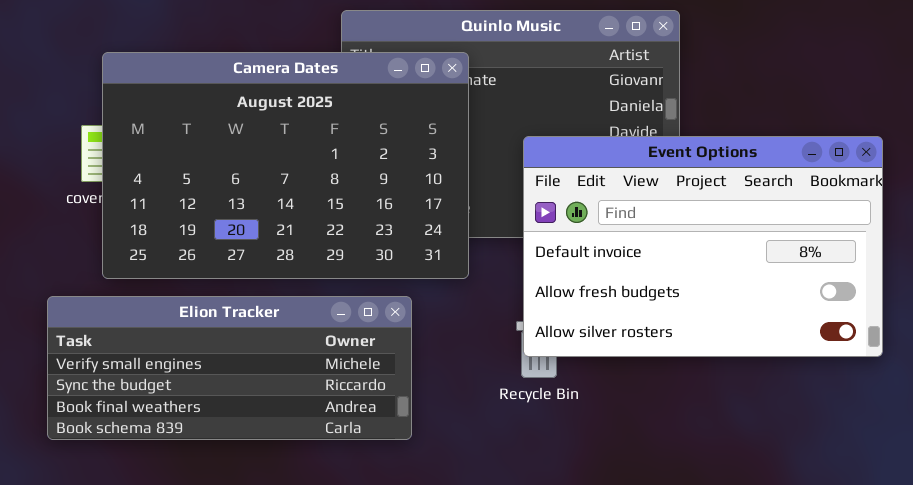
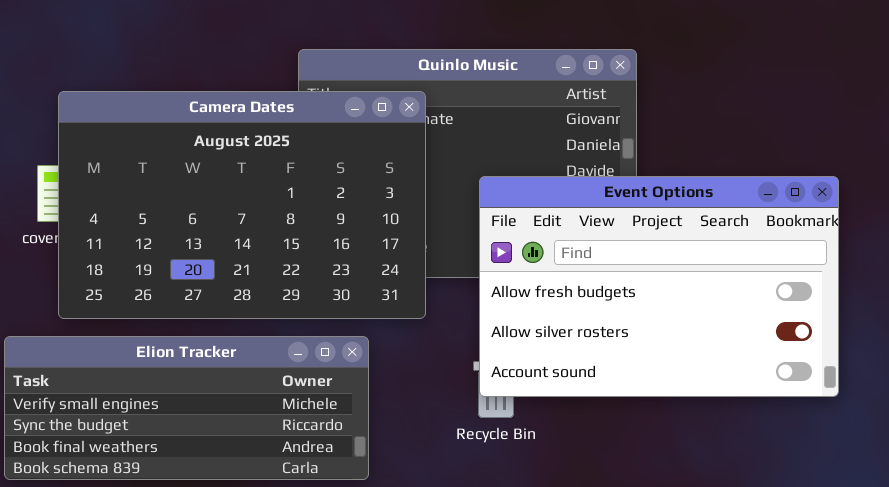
Event Options: [523,136,883,357] -> [479,176,839,397], scrolled down 1 row

